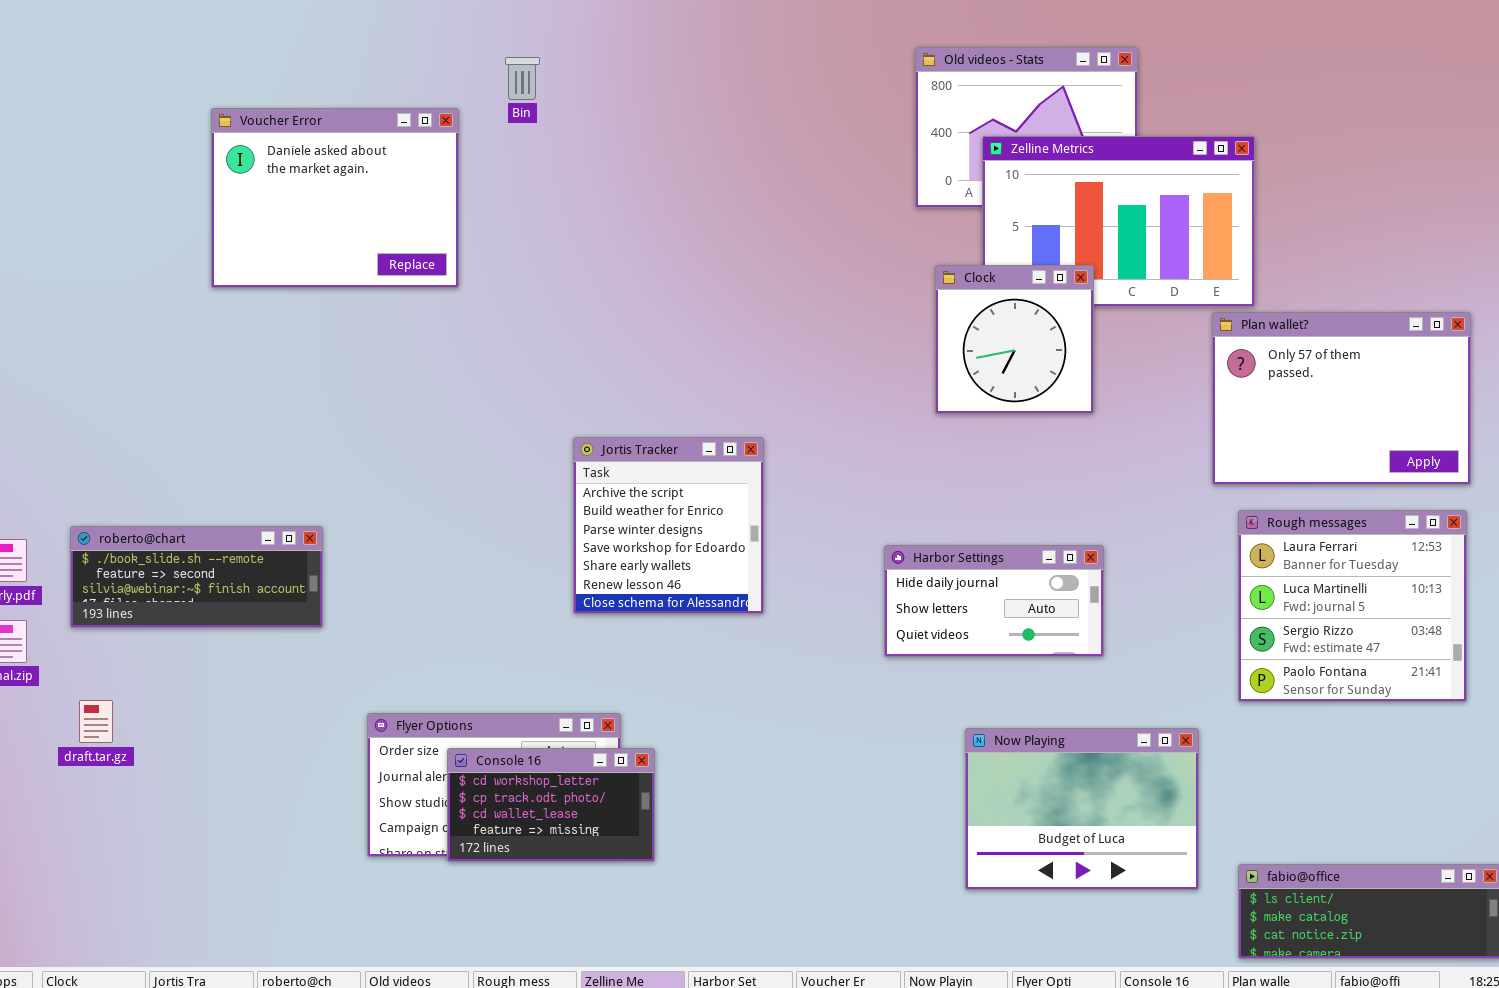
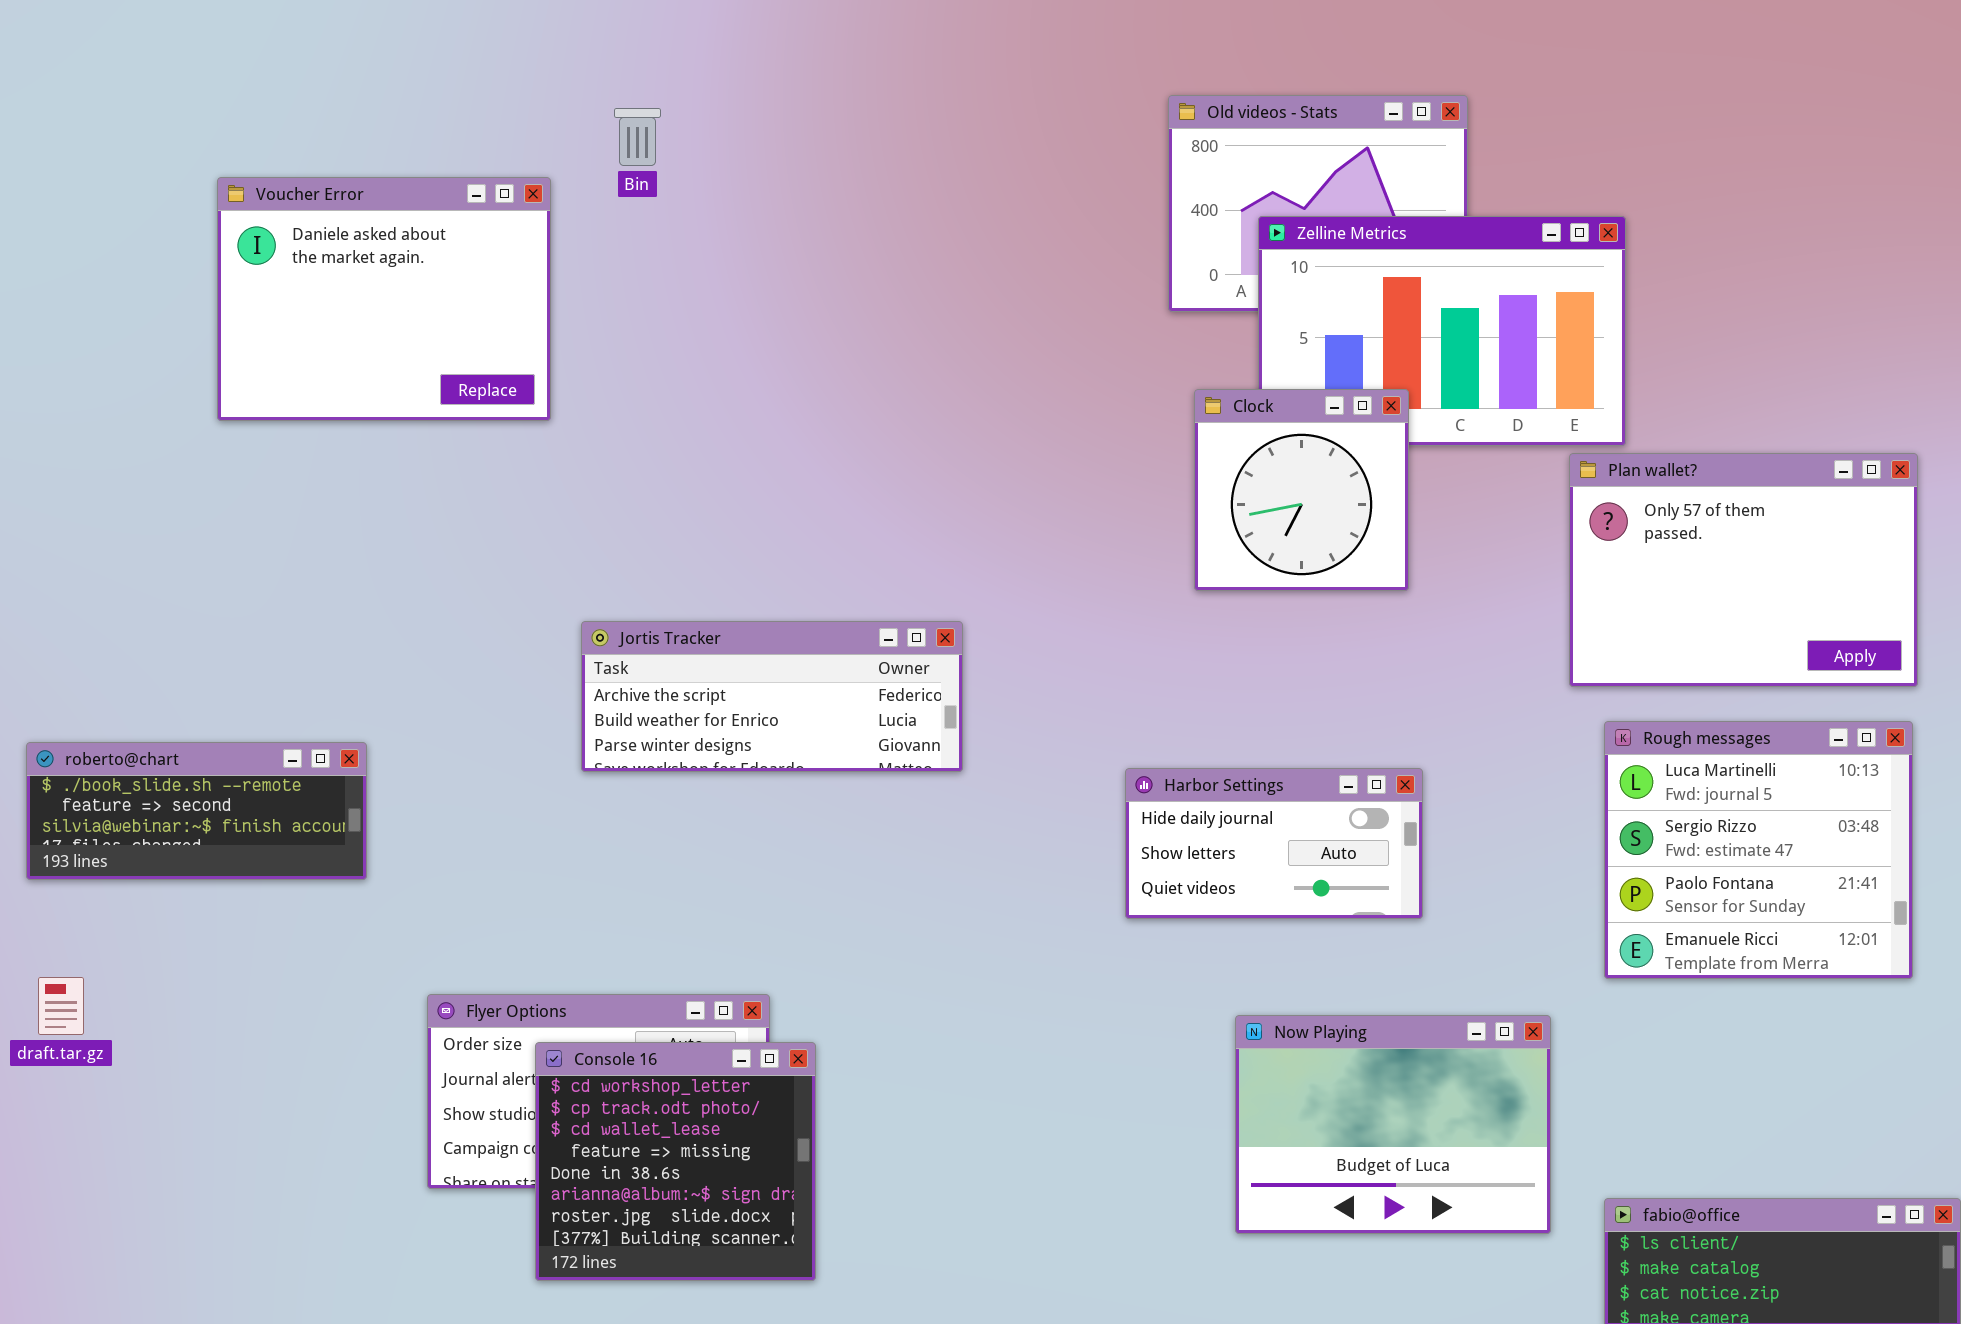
Jortis Tracker: [573,437,764,614] -> [581,621,963,772], resized
Rough messages: [1238,510,1467,702] -> [1604,721,1913,979], scrolled down 1 row
Console 16: [447,748,655,862] -> [535,1042,816,1281], resized

